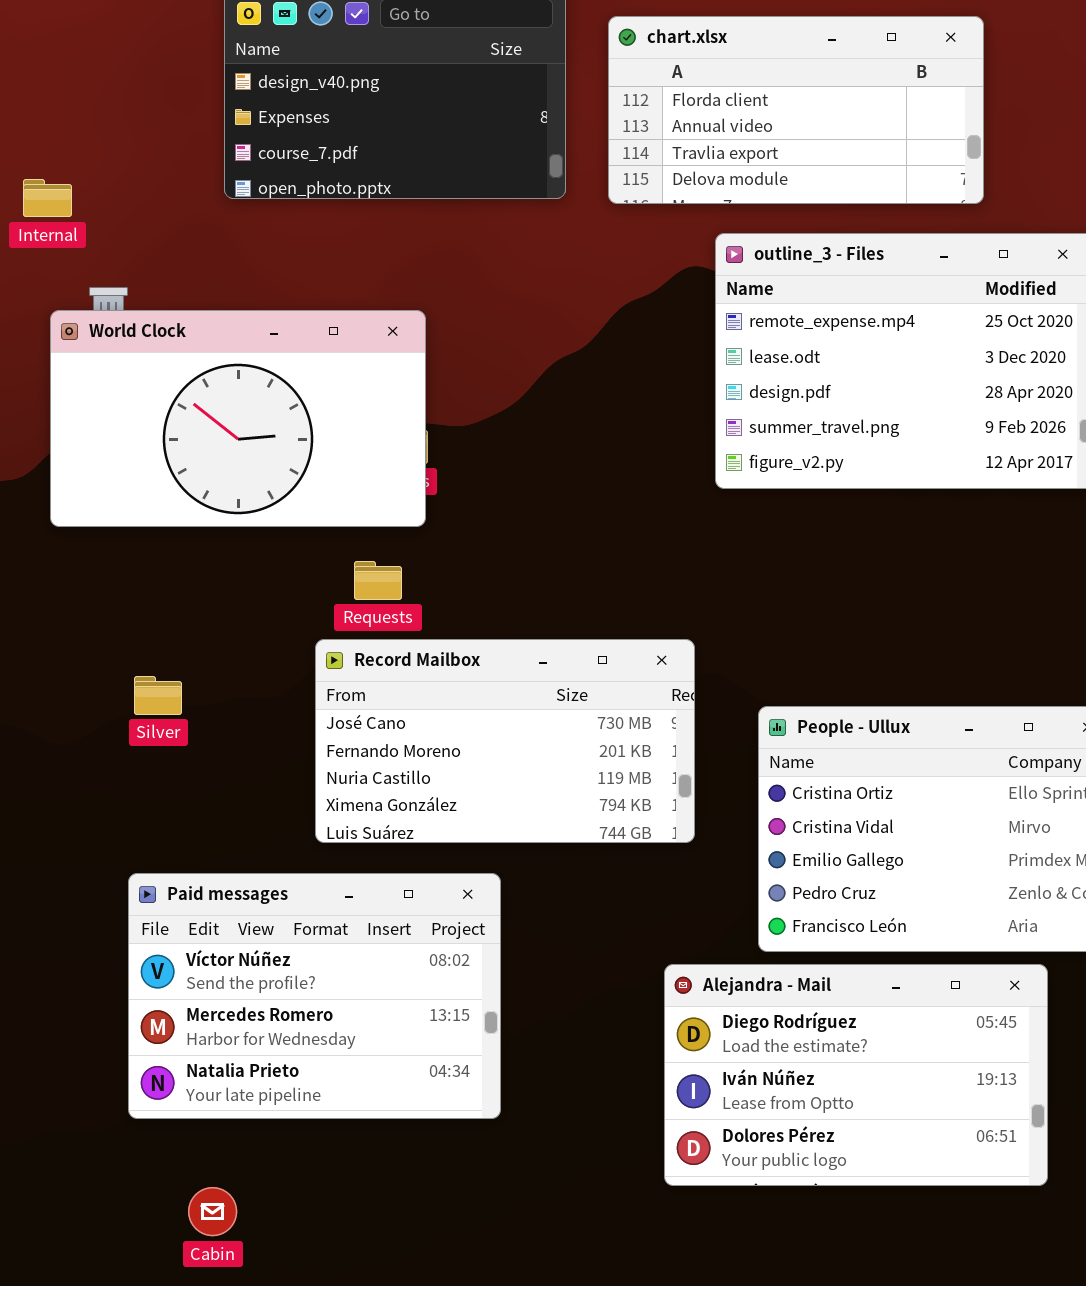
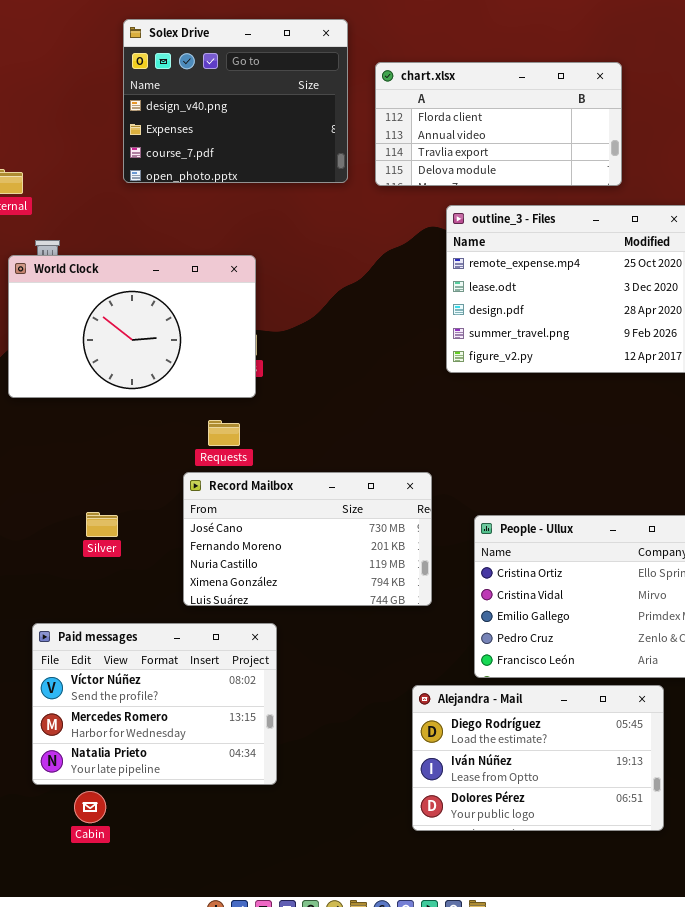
Silver: [134,676,182,715] -> [86,512,118,537], moved
Paid messages: [128,873,501,1119] -> [32,623,277,785], moved
Cabin: [188,1187,237,1236] -> [74,791,106,823], moved

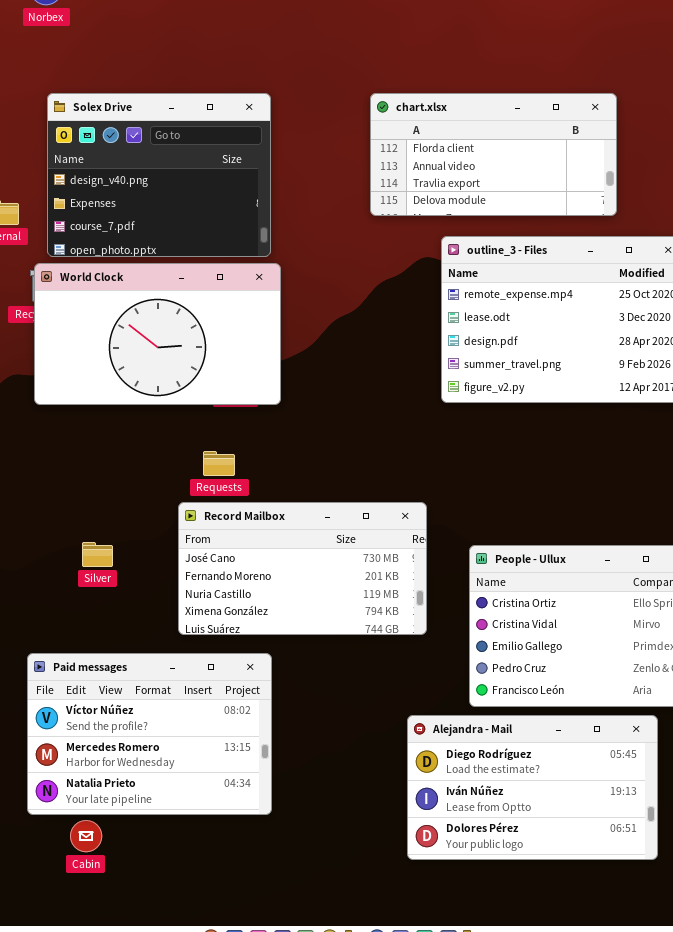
Solex Drive: [123,19,348,183] -> [47,93,271,257], moved
World Clock: [8,255,256,398] -> [34,263,281,405], moved

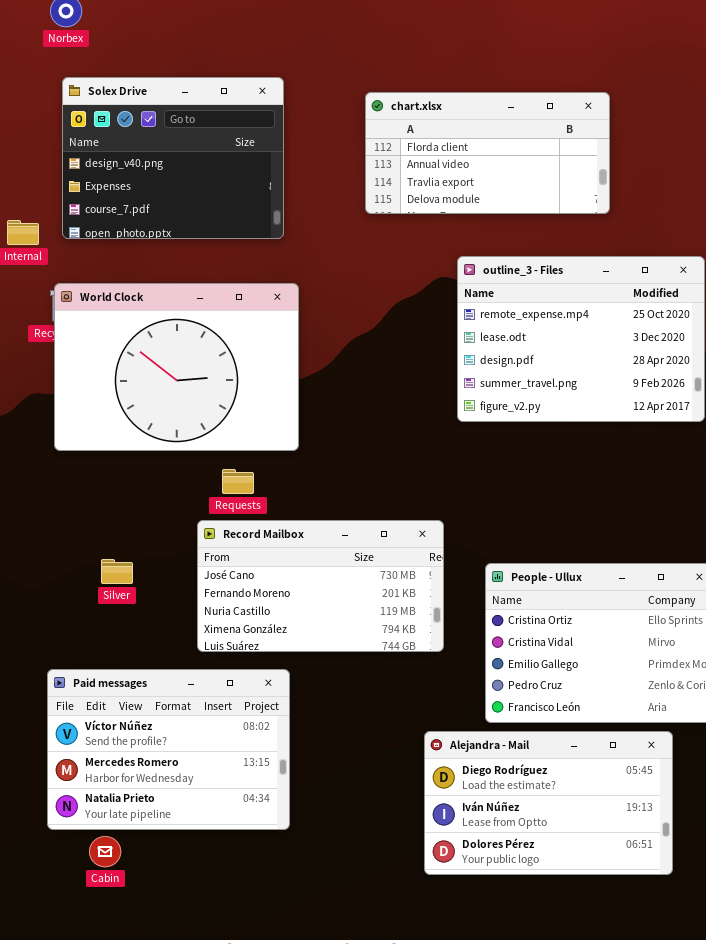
Solex Drive: [47,93,271,257] -> [62,77,284,239], moved
chart.xlsx: [370,93,617,216] -> [365,92,610,214], moved
World Clock: [34,263,281,405] -> [54,283,299,451], resized

